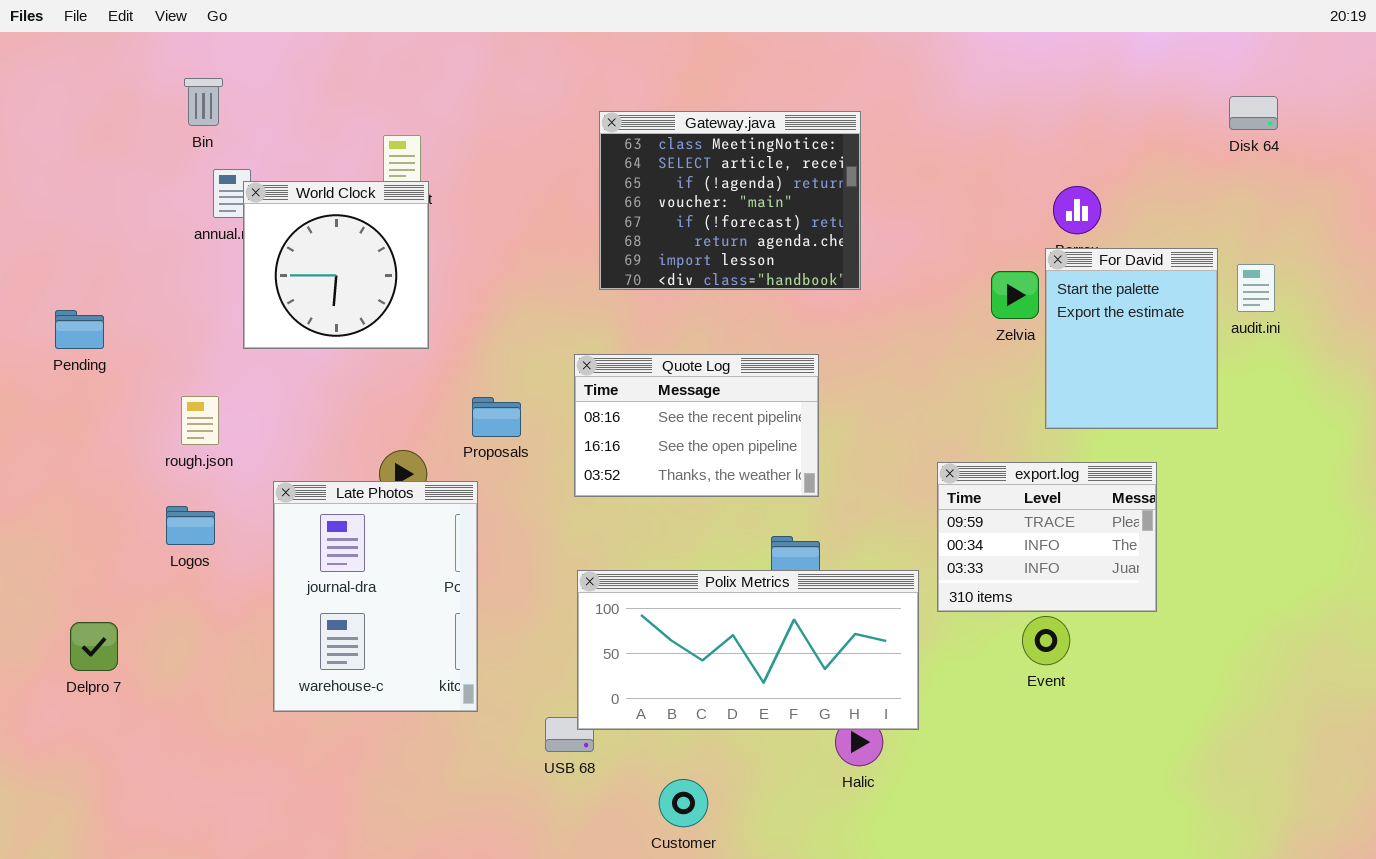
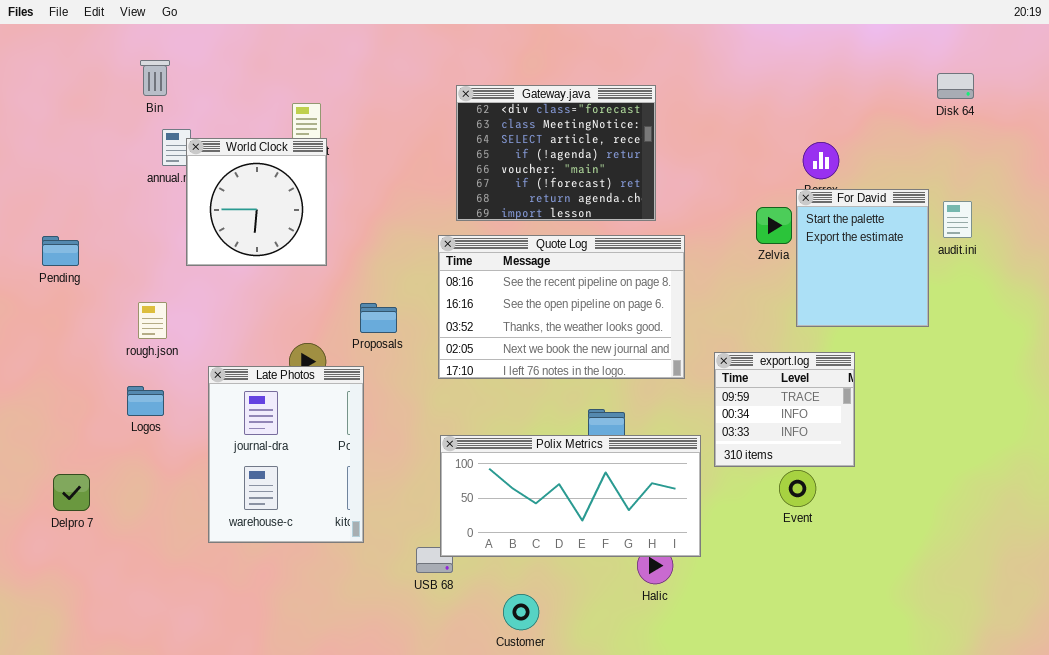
Gateway.java: [599,111,861,290] -> [456,85,656,221], scrolled up 1 row
Quote Log: [574,354,819,497] -> [438,235,685,379], resized
export.log: [937,462,1157,612] -> [714,352,855,467], resized

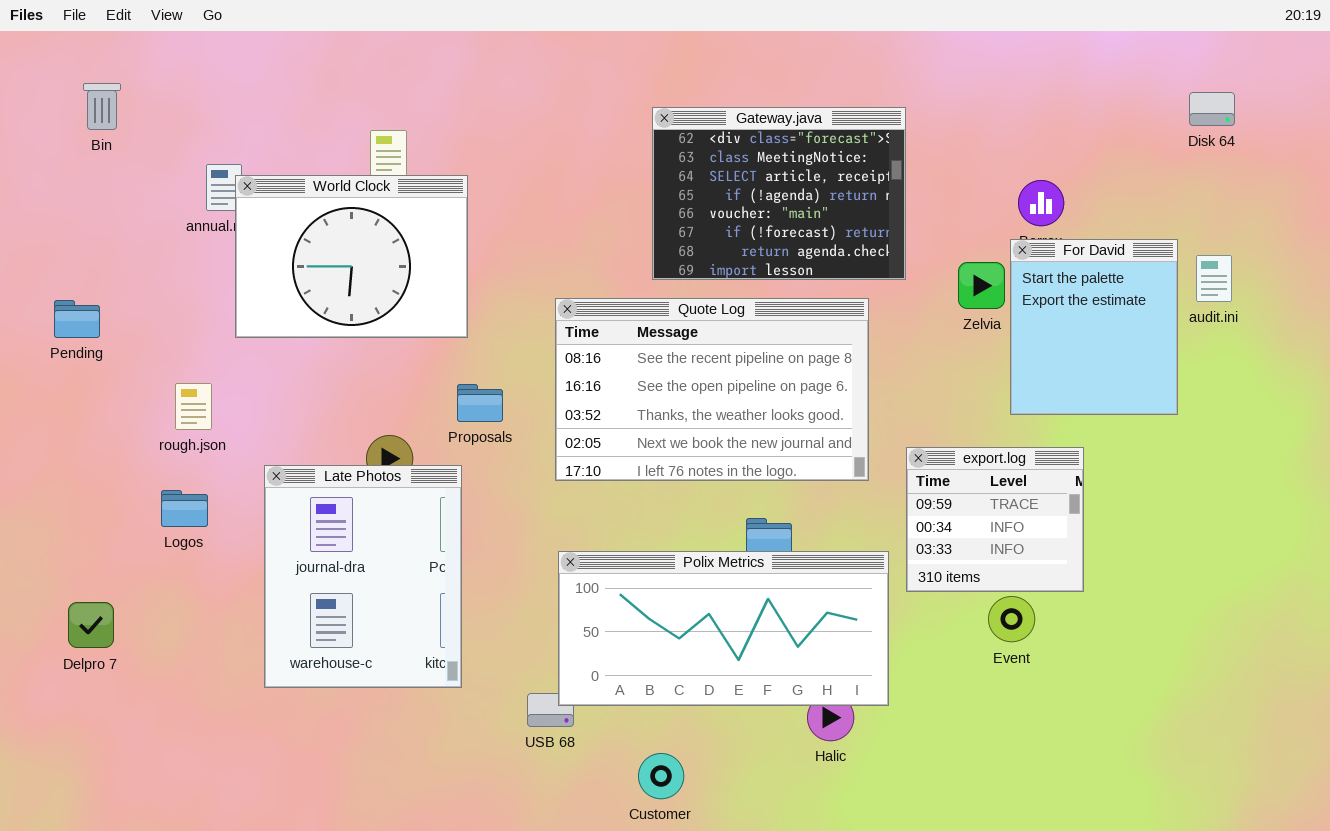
Bin: [140,60,170,96] -> [83,83,121,130], moved
Gateway.java: [456,85,656,221] -> [652,107,906,280], moved
World Clock: [186,138,327,266] -> [235,175,468,338], resized

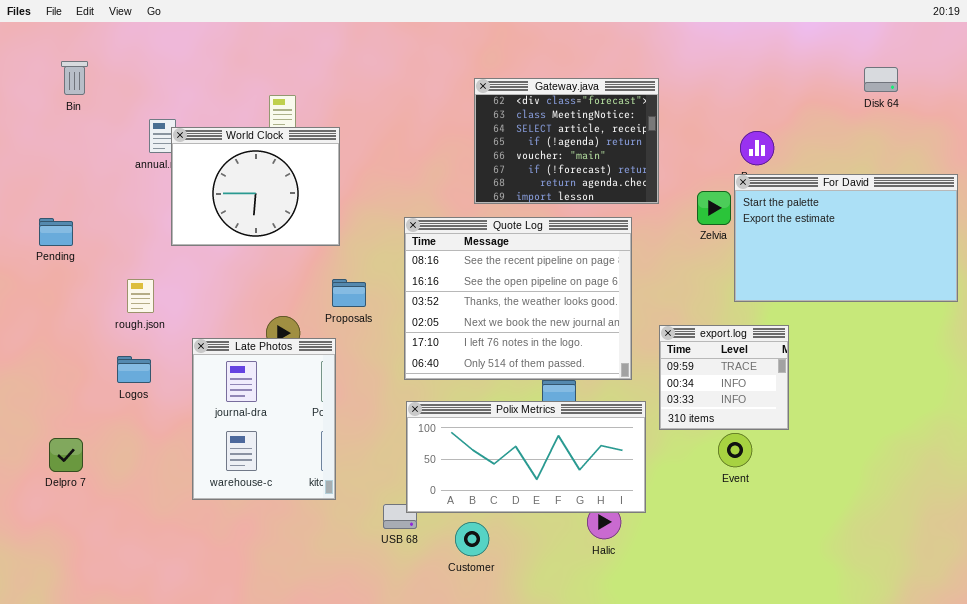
For David: [1010,239,1178,415] -> [734,174,958,302], resized
Quote Log: [555,298,869,481] -> [404,217,632,380], resized
Customer: [638,753,684,799] -> [455,522,489,556], moved

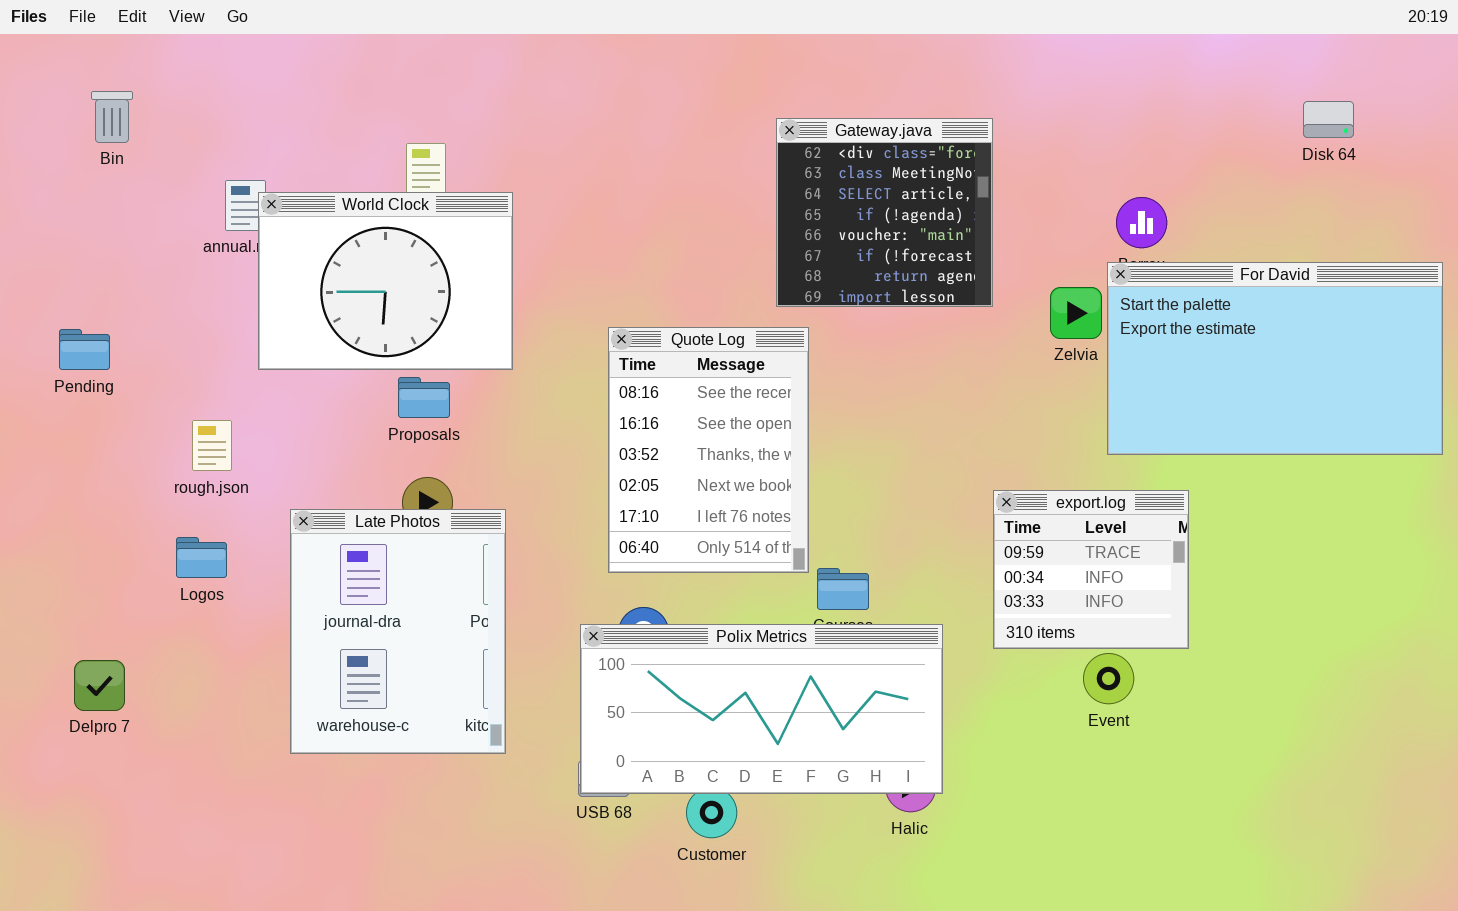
Gateway.java: [474,78,659,204] -> [776,118,993,307], resized
Quote Log: [404,217,632,380] -> [608,327,809,573], resized
Proposals: [332,279,366,307] -> [398,377,450,418], moved
Polix Metrics: [406,401,646,513] -> [580,624,943,794], moved

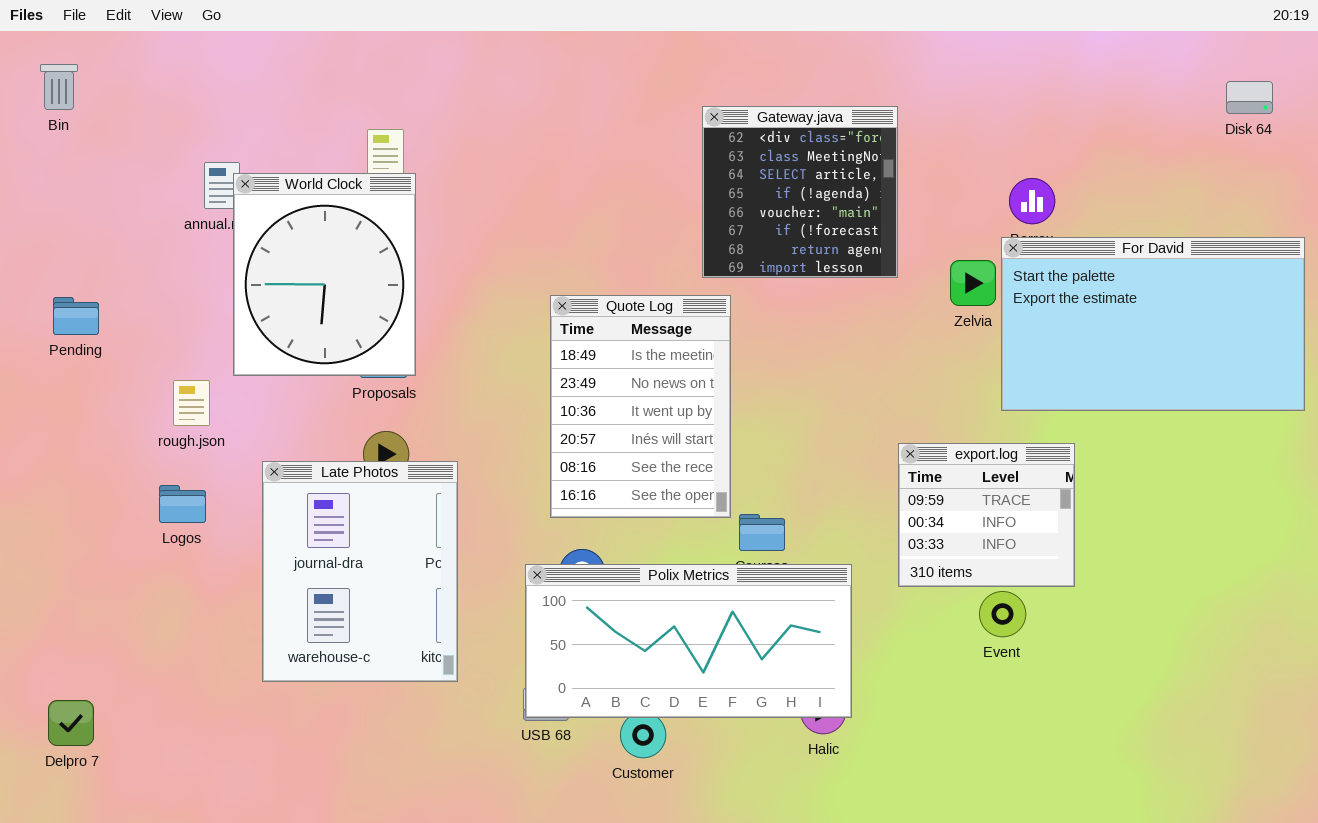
Bin: [91,91,133,143] -> [40,64,78,110], moved
Disk 64: [1303,101,1354,138] -> [1226,81,1273,114], moved
World Clock: [258,192,513,370] -> [233,173,416,376], resized
Quote Log: [608,327,809,573] -> [550,295,731,518], scrolled up 4 rows
Delpro 7: [74,660,125,711] -> [48,700,94,746], moved

